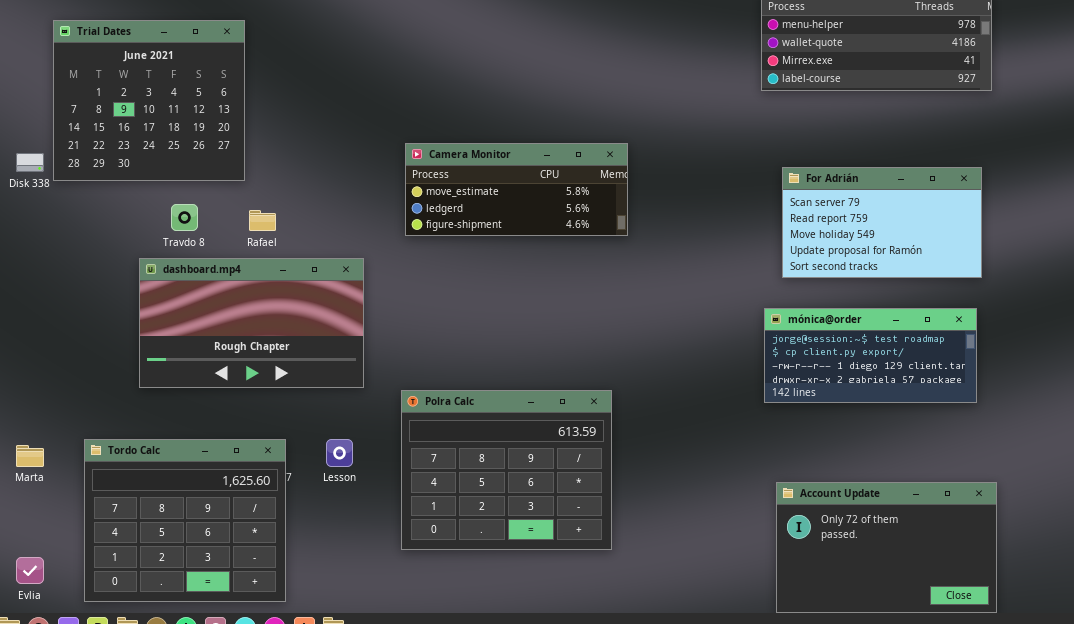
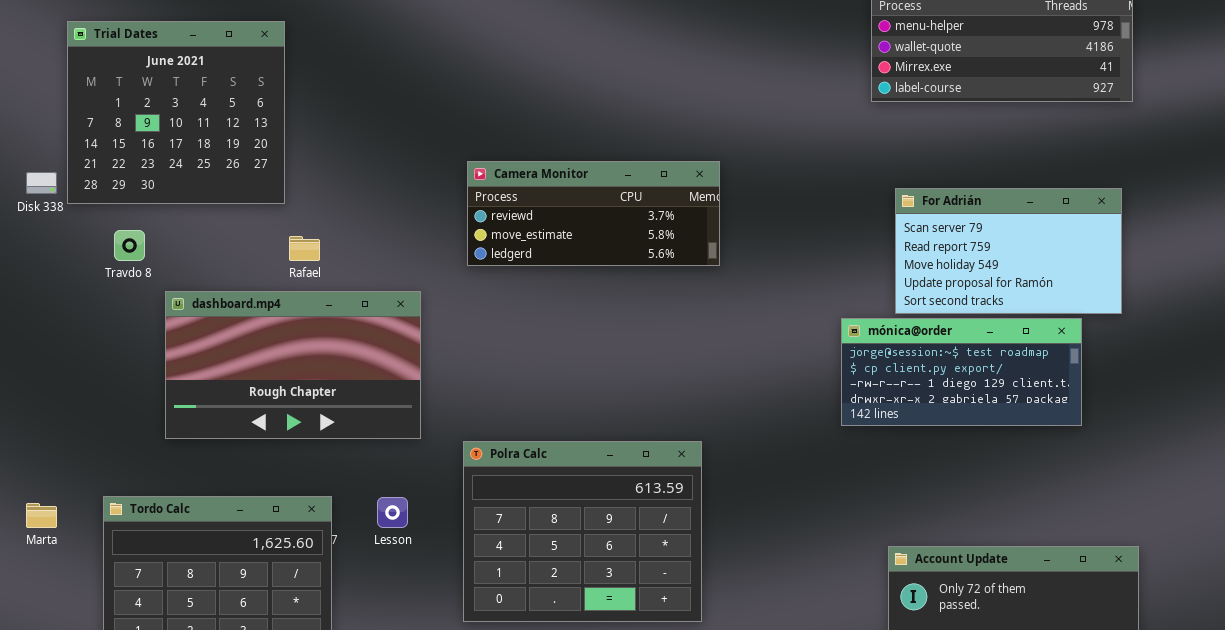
Camera Monitor: [405,143,628,236] -> [467,161,720,266], scrolled up 1 row
Travdo 8: [171,204,198,231] -> [114,230,145,261], moved
mónica@order: [764,308,977,403] -> [841,318,1082,426], moved

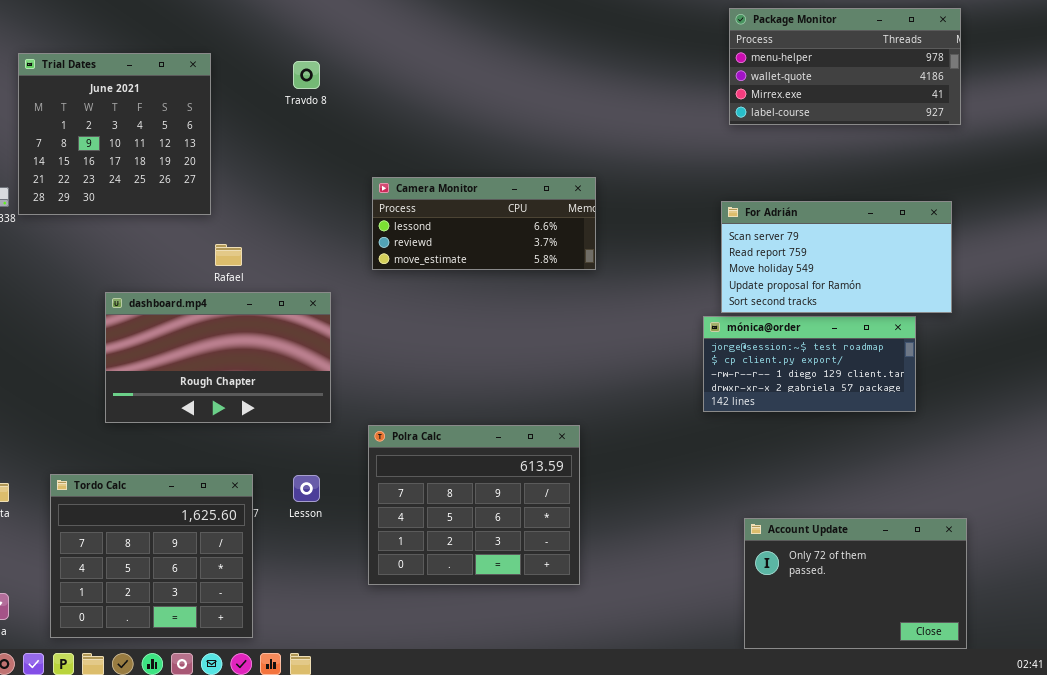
Camera Monitor: [467,161,720,266] -> [372,177,596,270], scrolled up 1 row
For Adrián: [895,188,1122,314] -> [721,201,952,313], resized
Travdo 8: [114,230,145,261] -> [293,61,320,89], moved

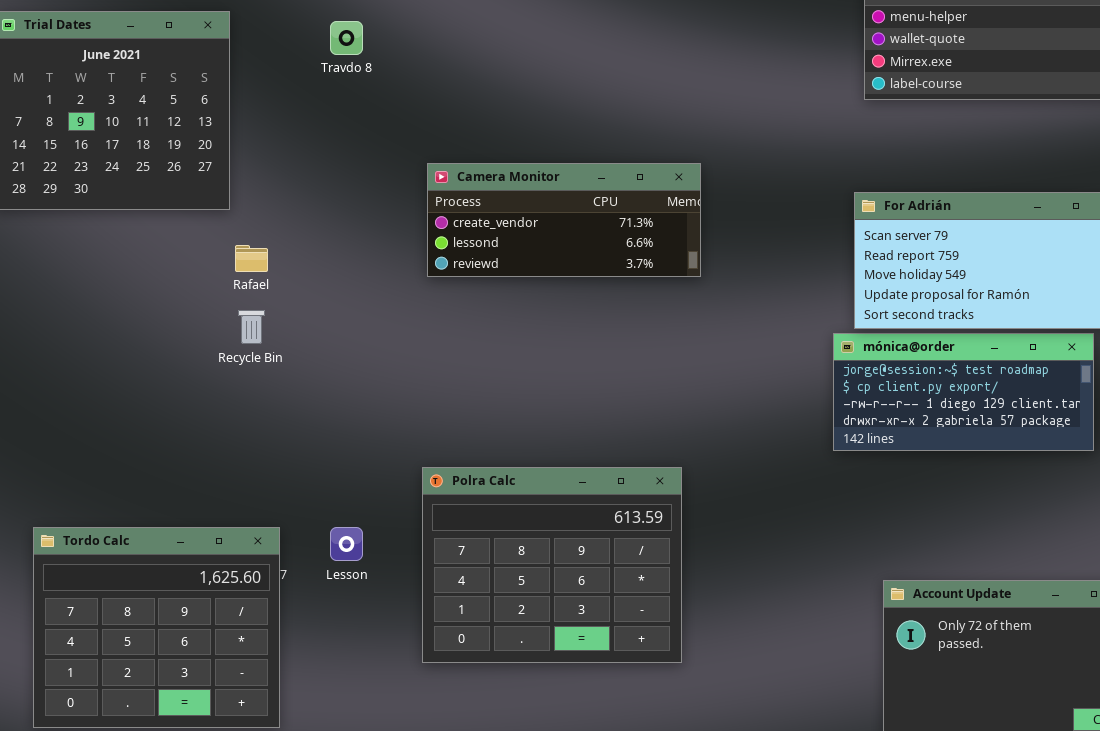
Camera Monitor: [372,177,596,270] -> [427,163,701,277], scrolled up 1 row
dashboard.mp4: [105,292,331,423] -> none, closed

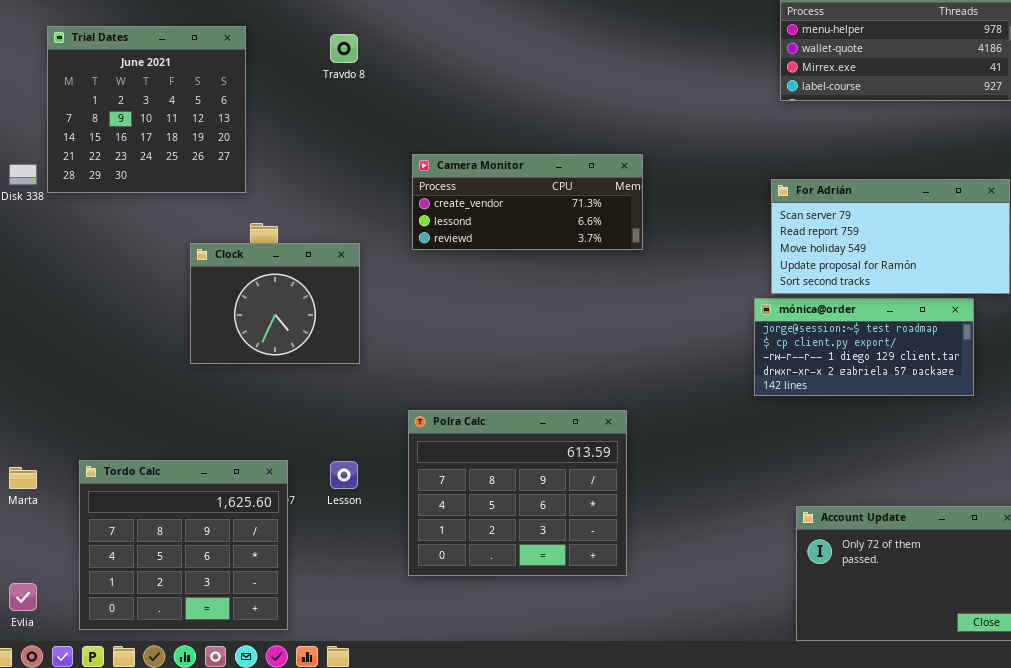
Clock: none -> [190,243,360,364], opened

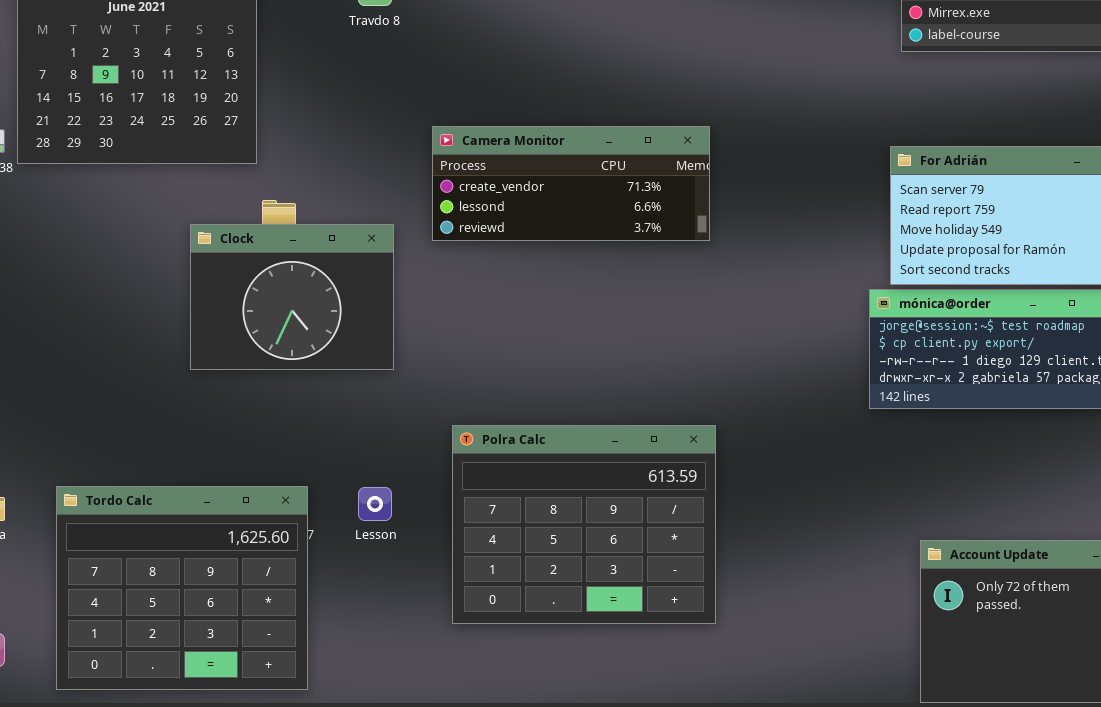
Camera Monitor: [412,154,643,250] -> [432,126,710,241], moved

